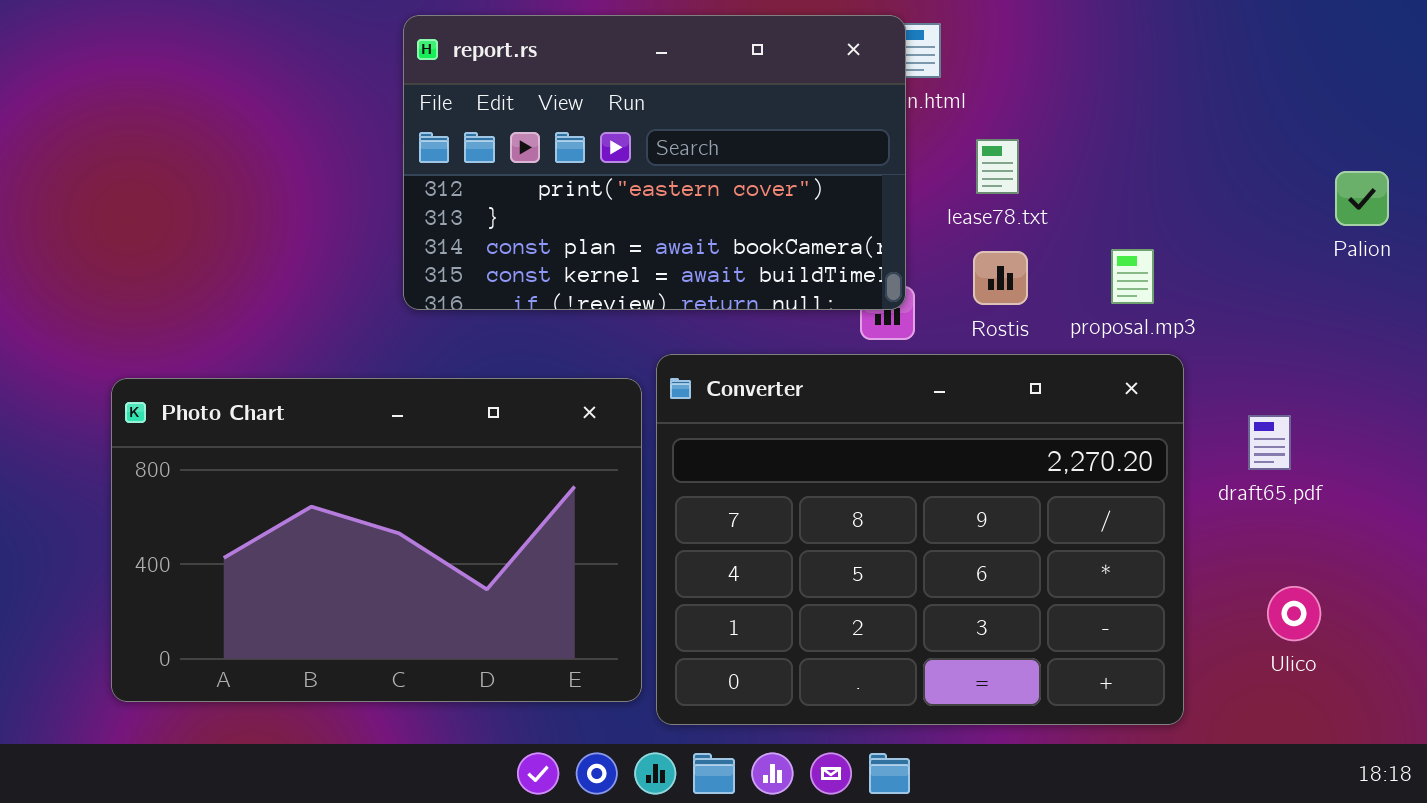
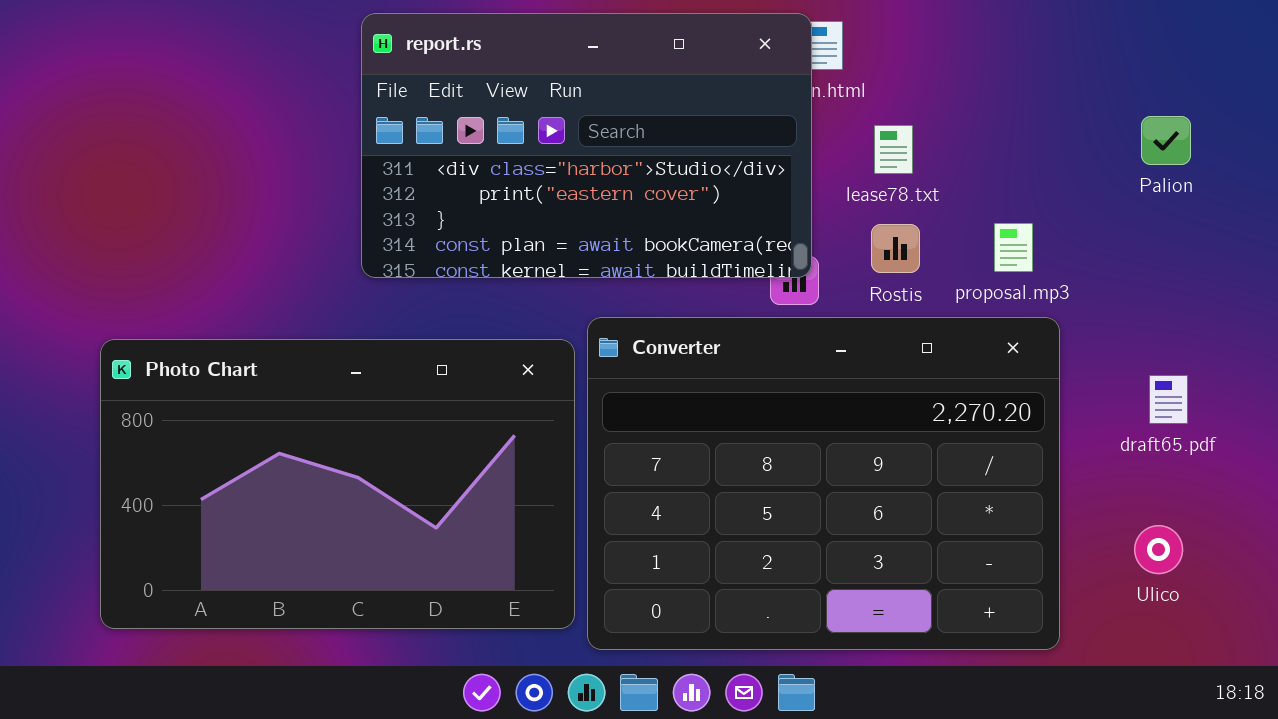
report.rs: [403,15,906,310] -> [361,13,812,278], scrolled up 1 row
Palion: [1335,171,1389,226] -> [1141,116,1191,165], moved
draft65.pdf: [1248,415,1291,470] -> [1149,375,1188,424], moved

